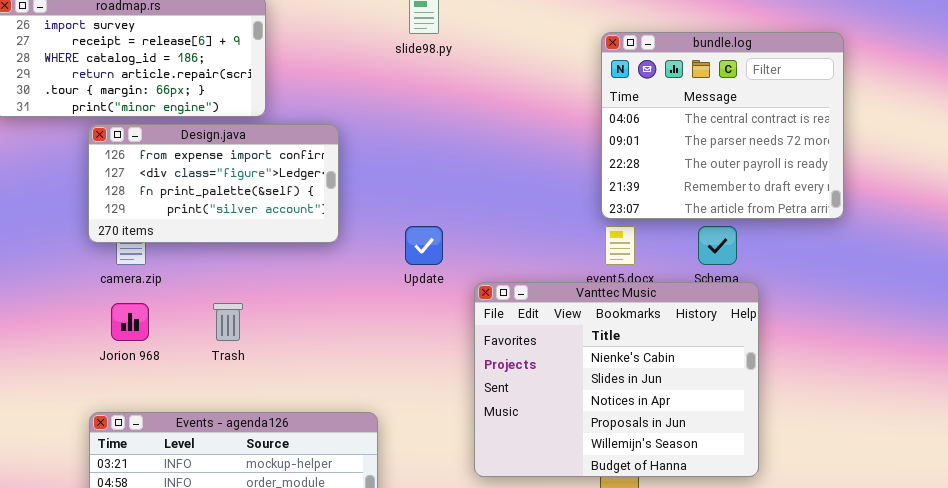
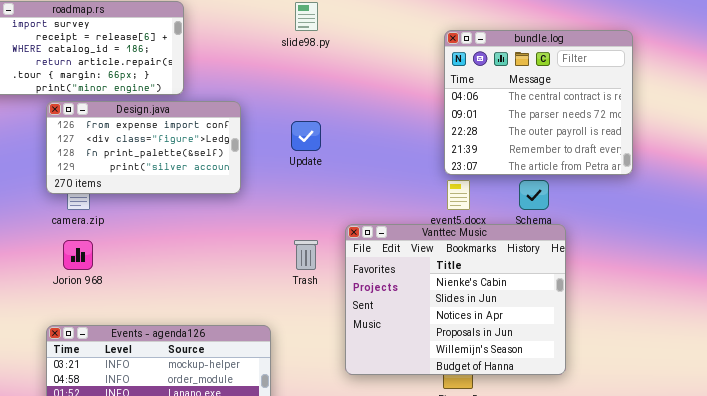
Update: [405,226,443,265] -> [291,121,321,151], moved
Trash: [213,303,243,341] -> [294,240,318,270], moved

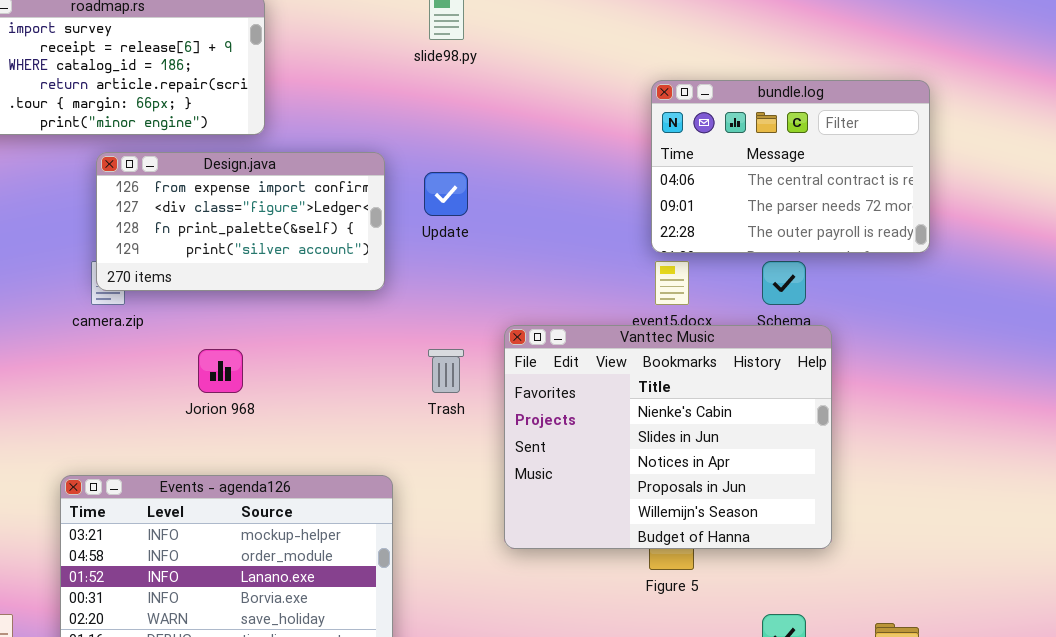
bundle.log: [444,30,633,175] -> [651,80,930,253], resized
Design.java: [46,101,241,194] -> [96,152,385,291], moved
Jorion 968: [63,240,93,270] -> [198,349,243,393], moved

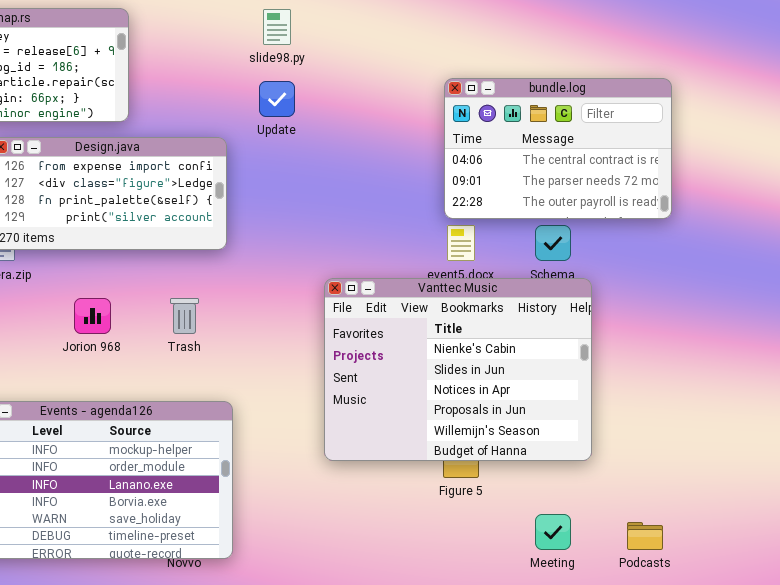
Update: [424,172,468,216] -> [259,81,295,117], moved
Trash: [428,349,464,393] -> [170,298,199,334], moved

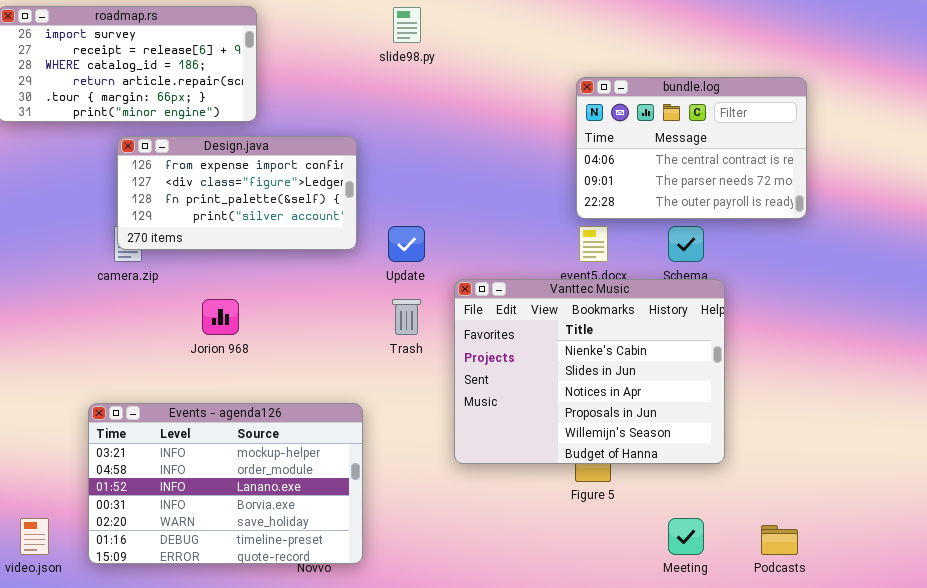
Update: [259,81,295,117] -> [388,226,425,262], moved
Trash: [170,298,199,334] -> [392,299,421,335], moved

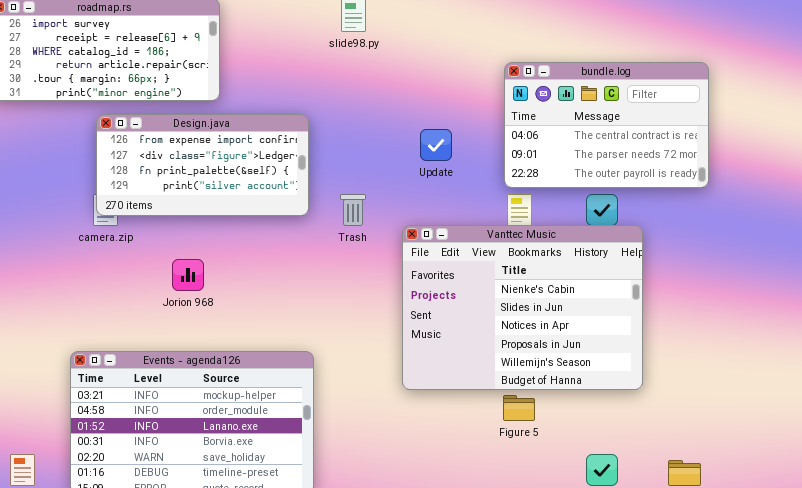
Update: [388,226,425,262] -> [420,129,452,161], moved
Vanttec Music: [454,279,725,464] -> [402,225,643,390], moved
Trash: [392,299,421,335] -> [340,194,366,226], moved

